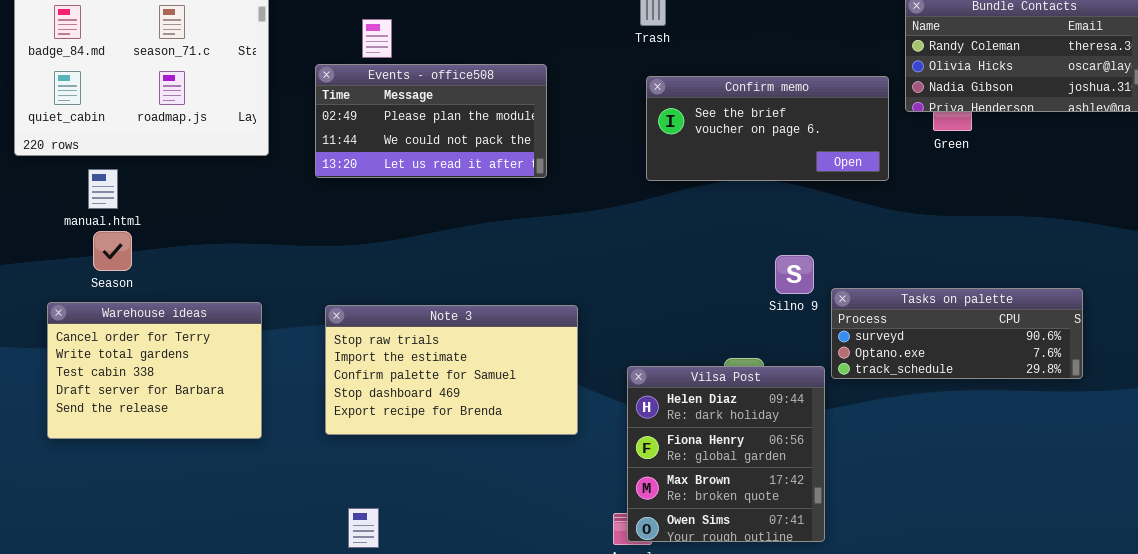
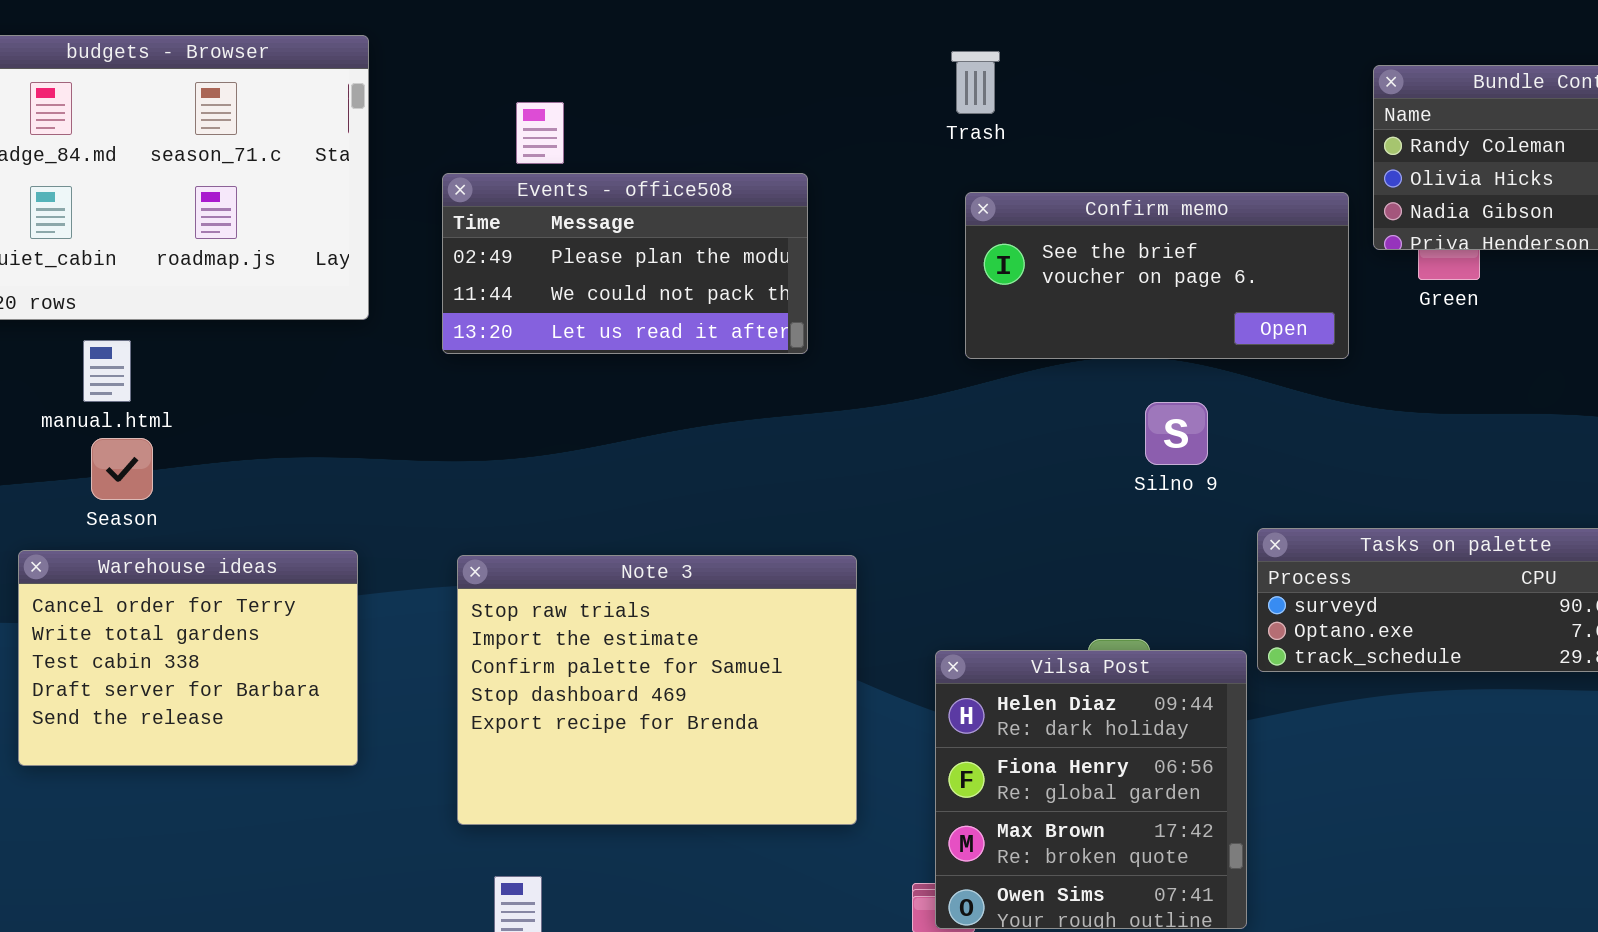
Silno 9: [775,255,814,294] -> [1145,402,1208,465], moved
Note 3: [325,305,578,435] -> [457,555,857,825], resized

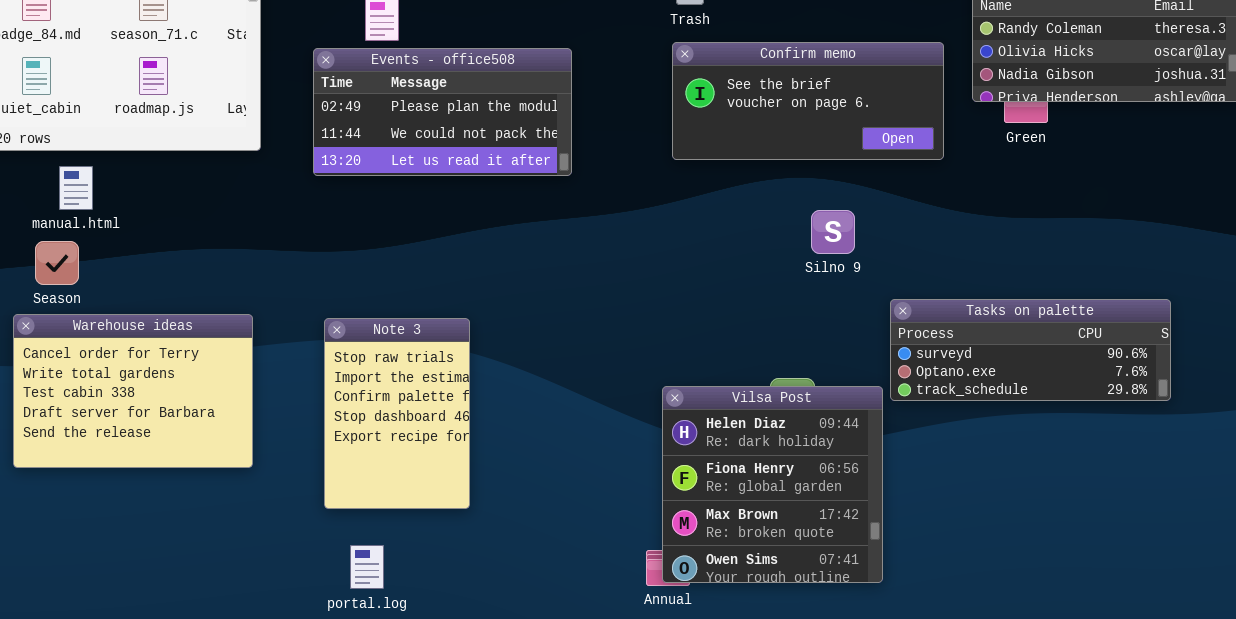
Confirm memo: [965,192,1349,359] -> [672,42,944,160], moved
Season: [91,438,153,500] -> [35,241,79,285], moved
Note 3: [457,555,857,825] -> [324,318,470,509], resized

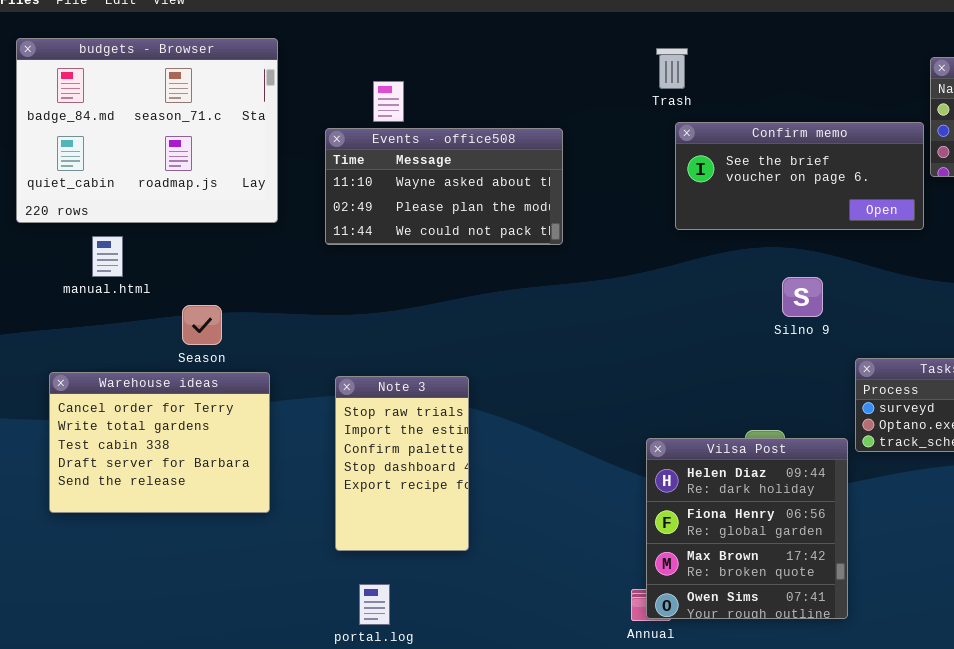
Confirm memo: [672,42,944,160] -> [675,122,924,230], moved
Events - office508: [313,48,572,176] -> [325,128,563,245], scrolled up 1 row
Season: [35,241,79,285] -> [182,305,222,345], moved

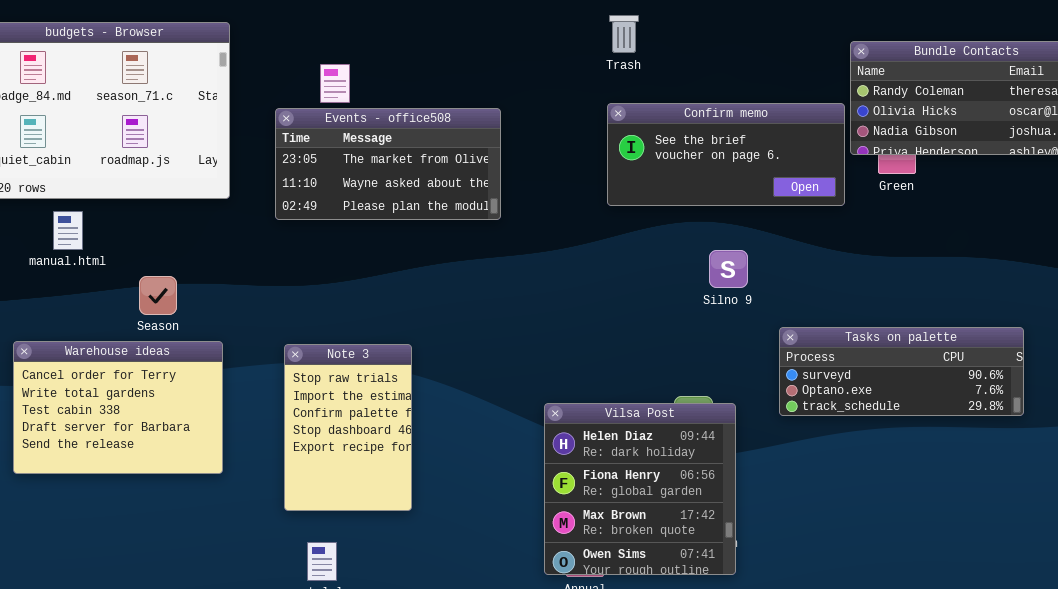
Trash: [656,48,688,89] -> [609,15,639,53], moved
Events - office508: [325,128,563,245] -> [275,108,501,220], scrolled up 1 row
Vilsa Post: [646,438,848,619] -> [544,403,736,575], moved

